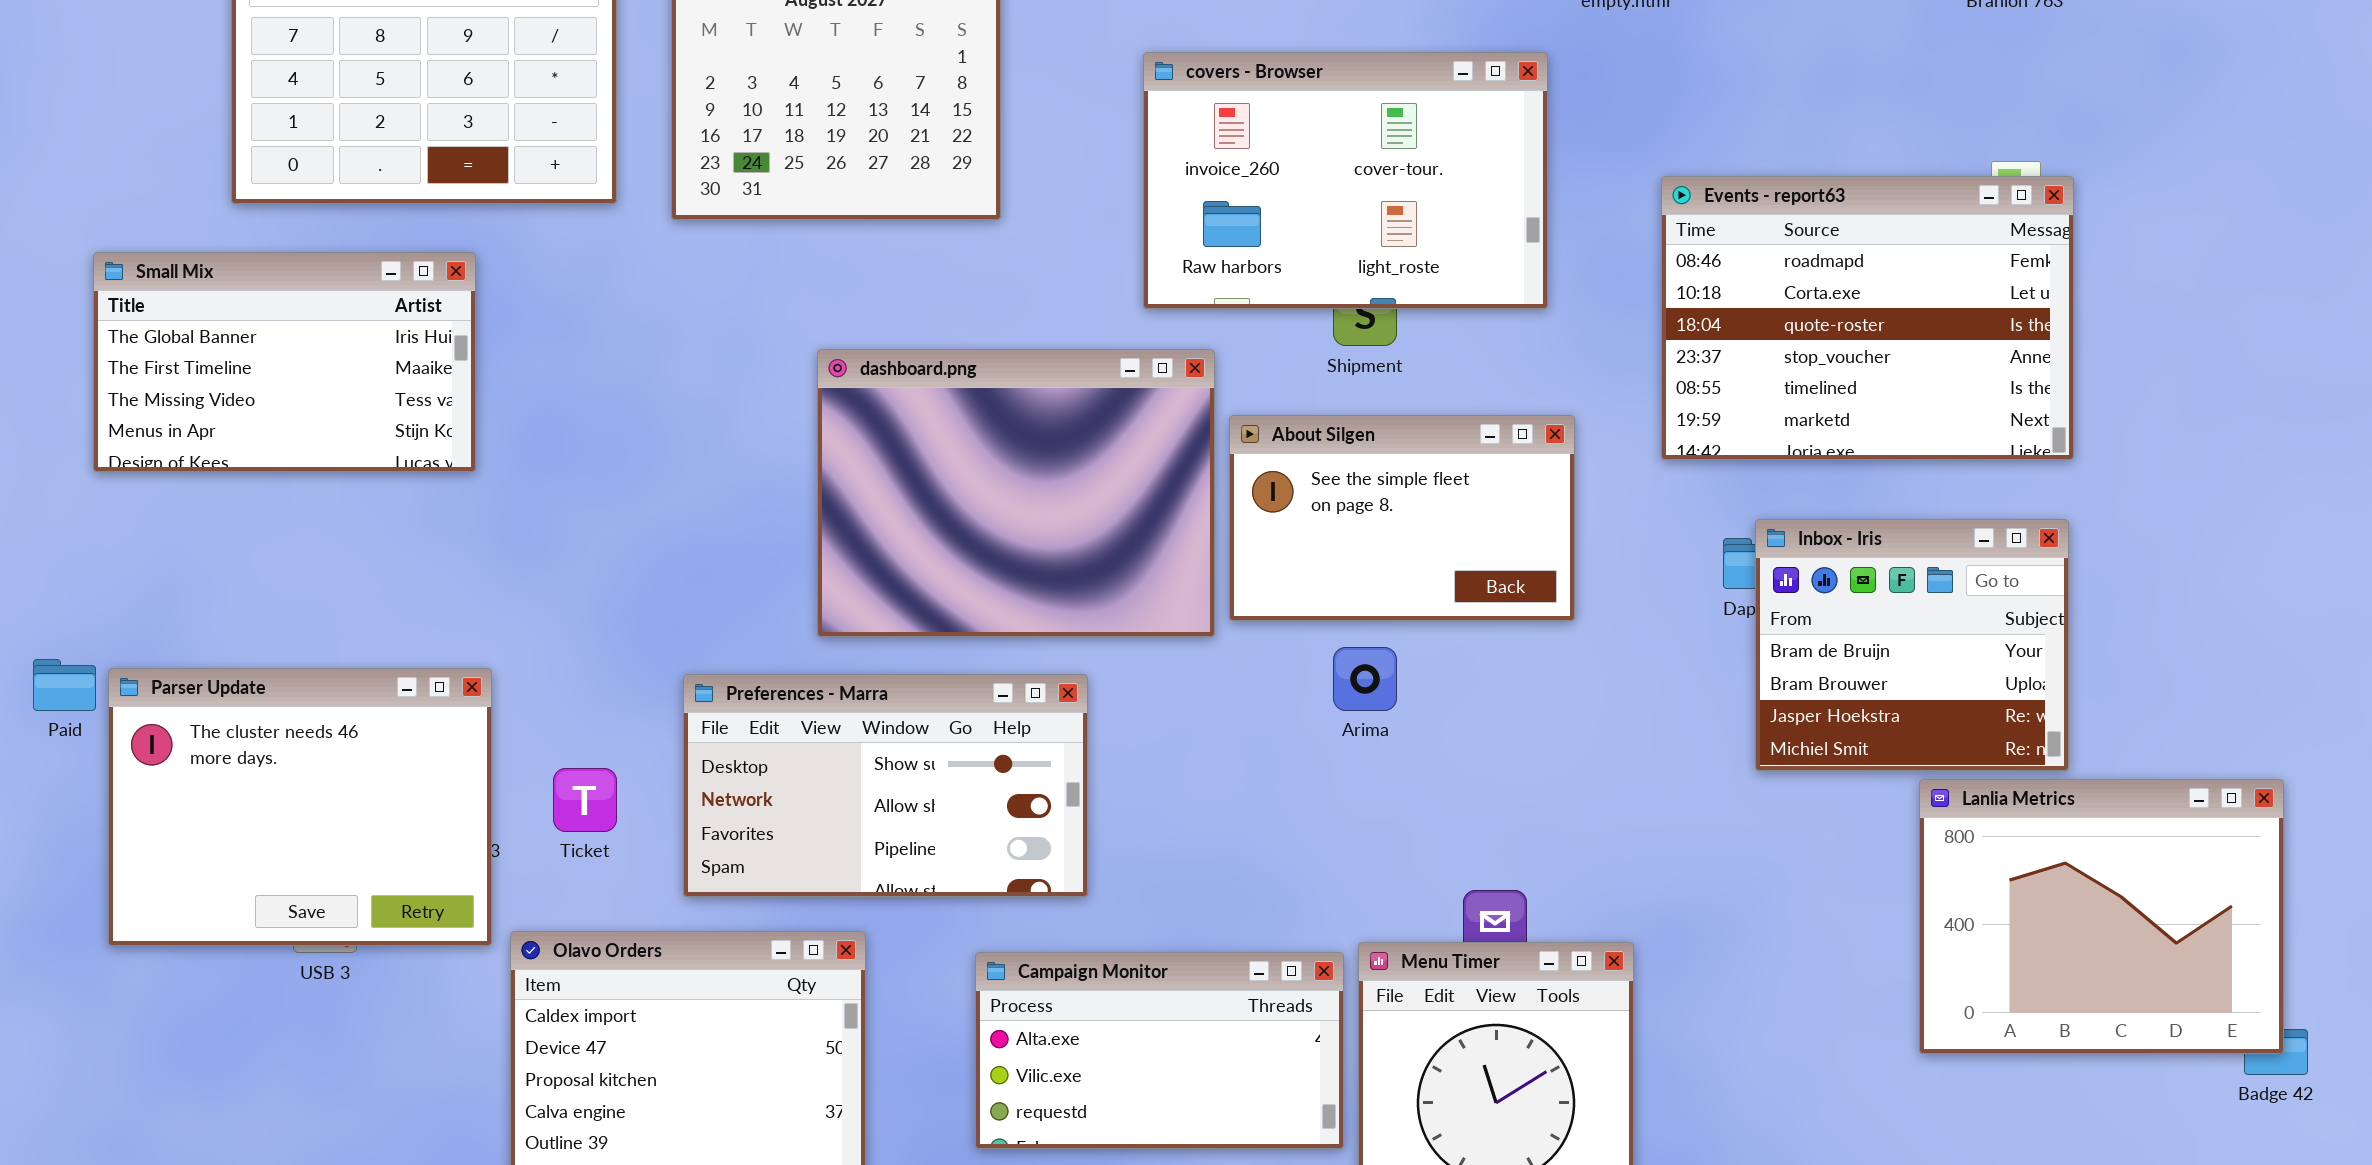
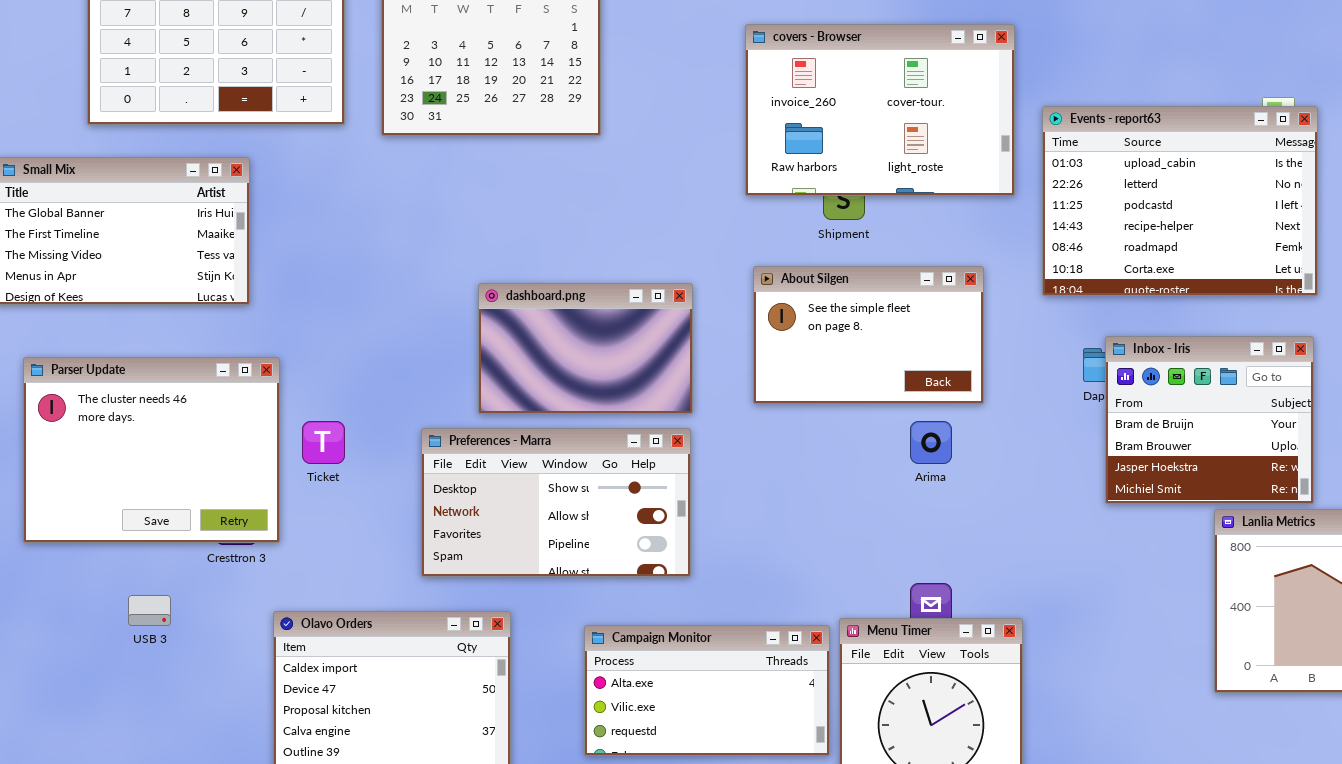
covers - Browser: [1143,52,1548,309] -> [745,24,1015,196], moved
Events - report63: [1661,176,2074,460] -> [1042,106,1318,296], scrolled up 4 rows
dashboard.png: [817,349,1215,637] -> [478,283,693,414], resized
Arima: [1333,647,1397,711] -> [910,421,952,464], moved
Parser Update: [108,668,492,946] -> [23,357,280,543], moved
Preferences - Marra: [683,674,1088,897] -> [421,428,691,577], moved
Ticket: [553,768,617,832] -> [302,421,345,464], moved

